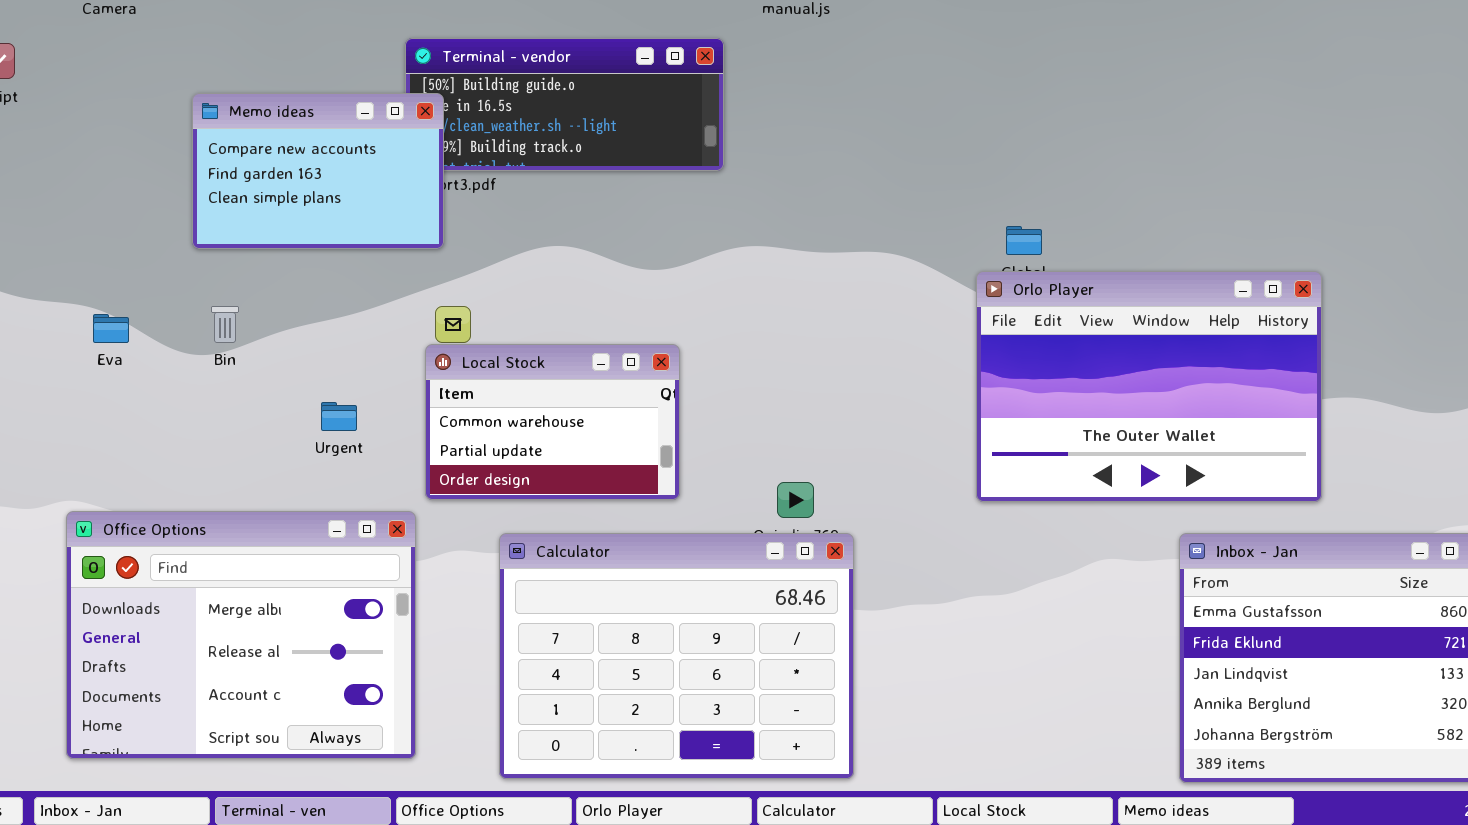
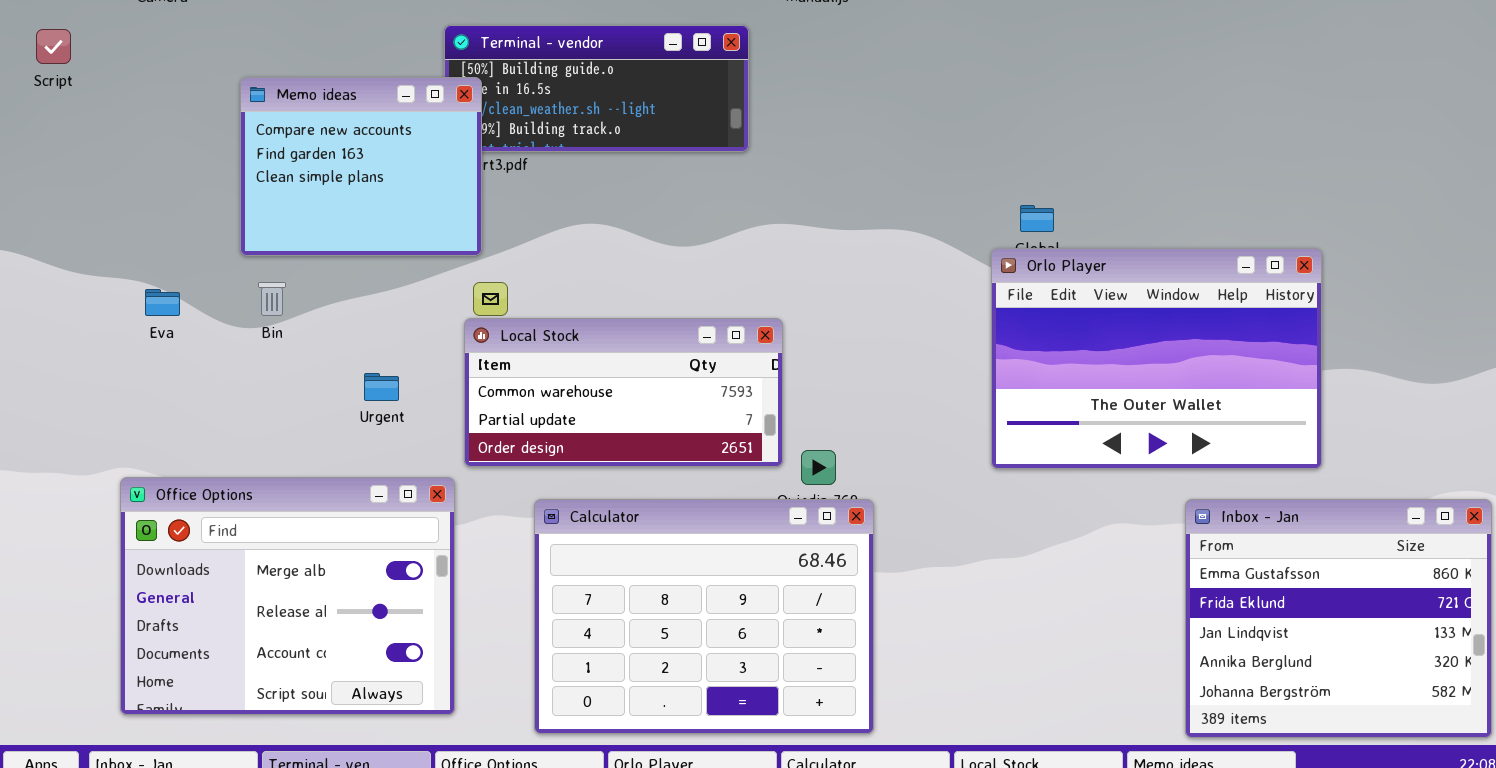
Memo ideas: [192,93,444,249] -> [240,77,482,256], resized
Local Stock: [425,344,680,500] -> [464,318,783,467], resized

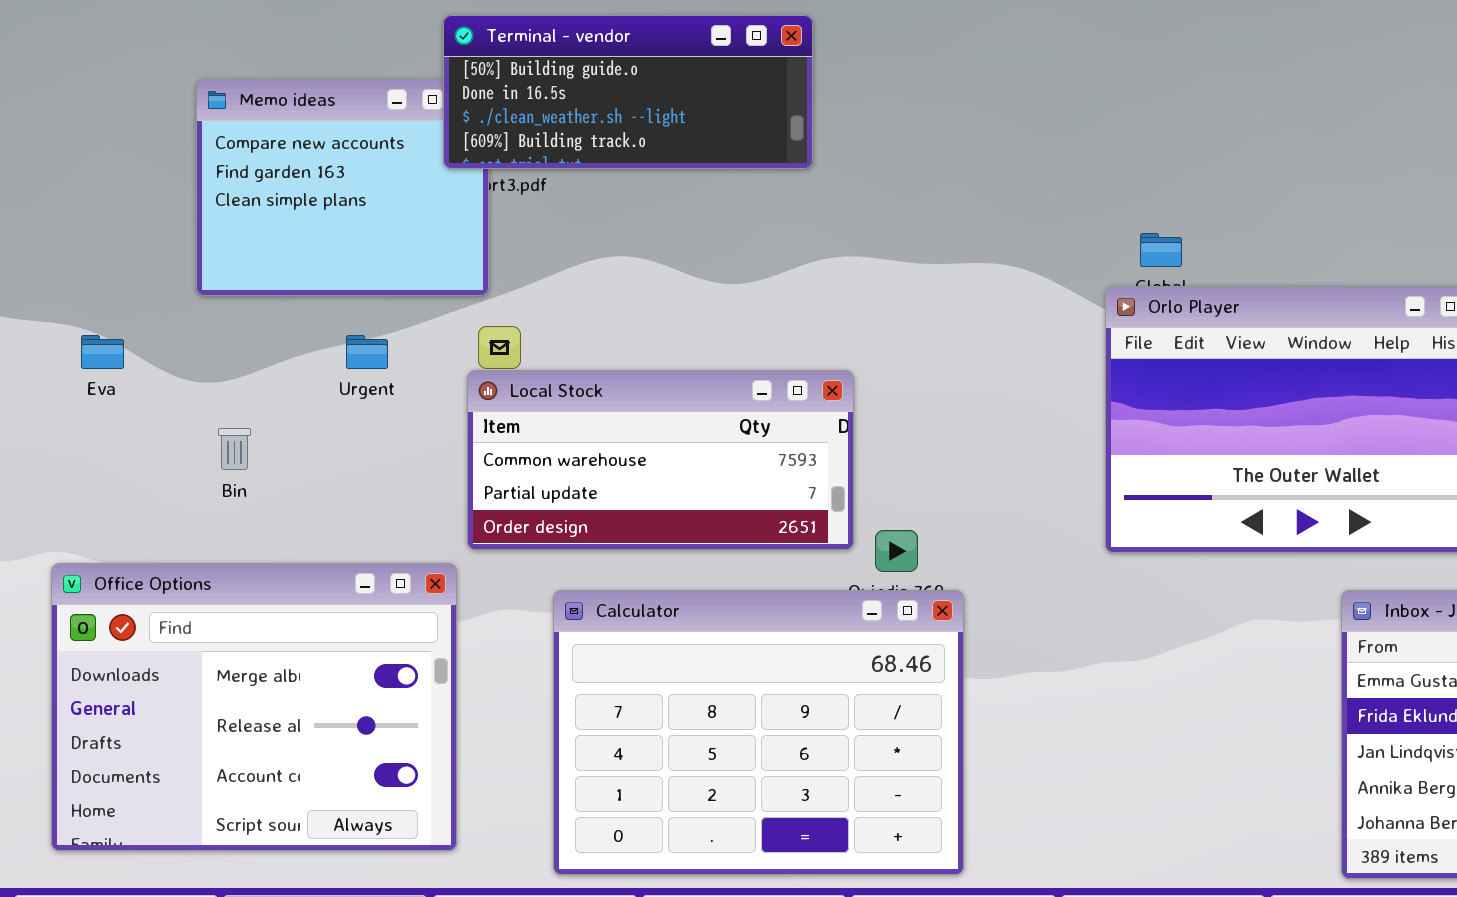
Terminal - vendor: [444,25,749,152] -> [443,15,813,169], raised
Bin: [258,282,286,316] -> [218,428,251,470], moved
Urgent: [364,373,399,401] -> [346,335,388,369], moved

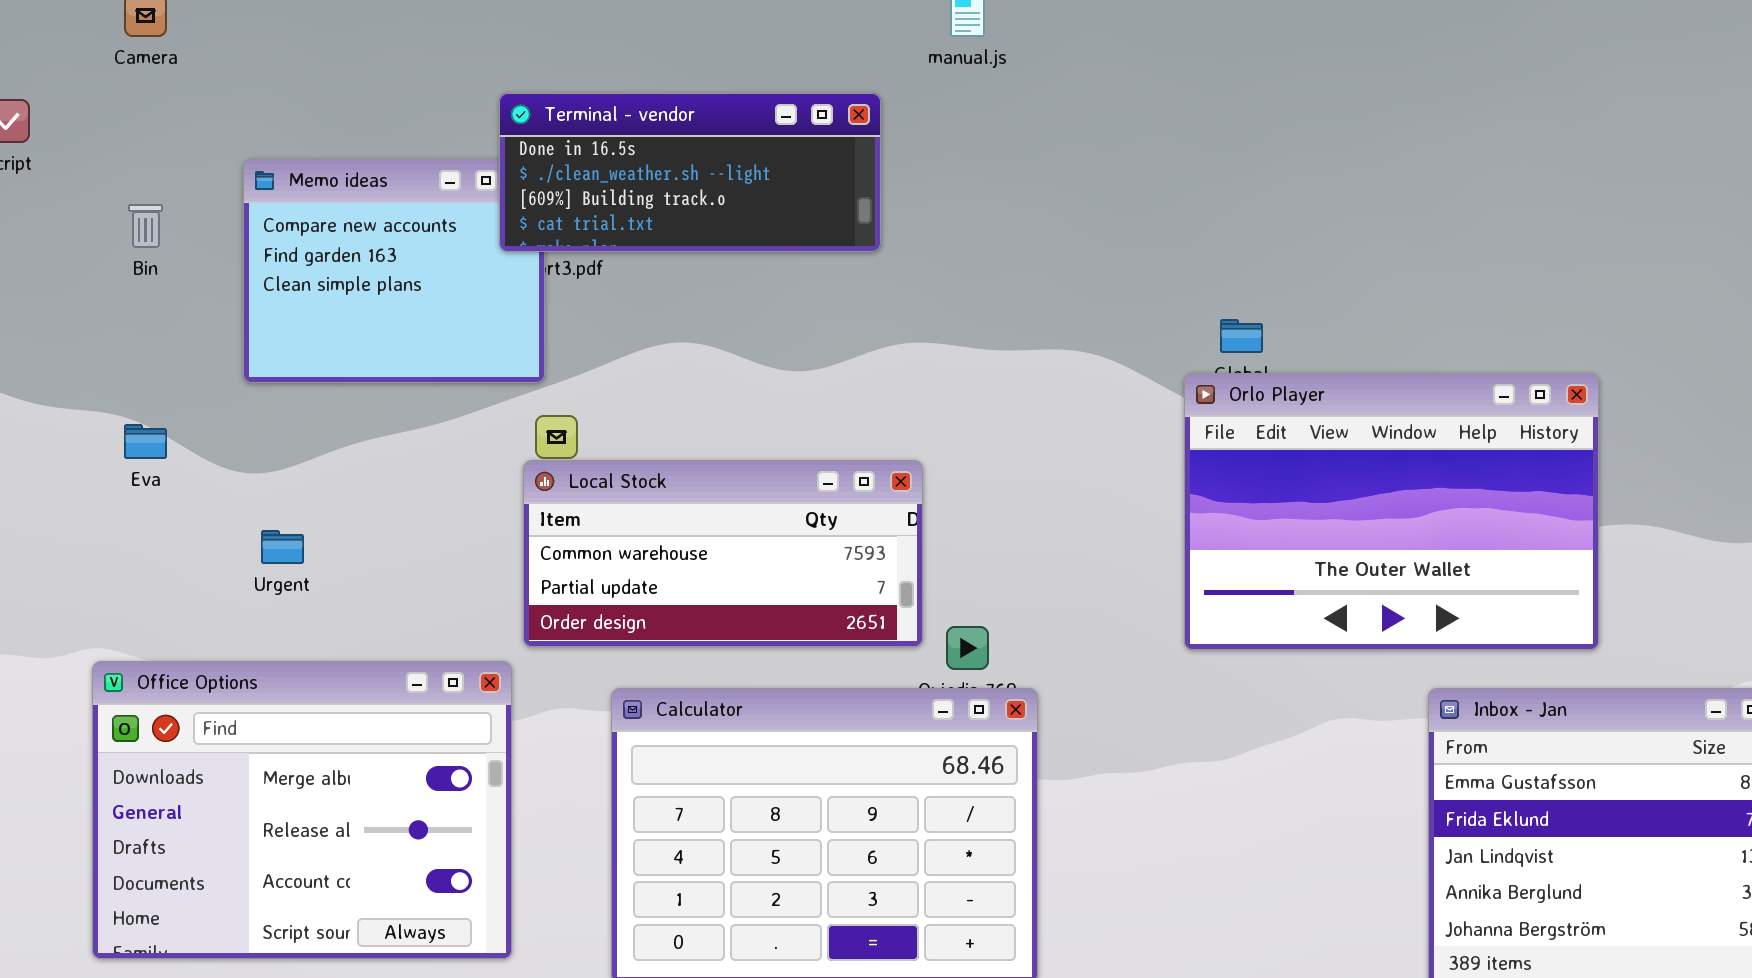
Terminal - vendor: [443,15,813,169] -> [499,93,881,252], scrolled down 1 row
Urgent: [346,335,388,369] -> [261,530,304,564], moved
Bin: [218,428,251,470] -> [128,204,163,248], moved

